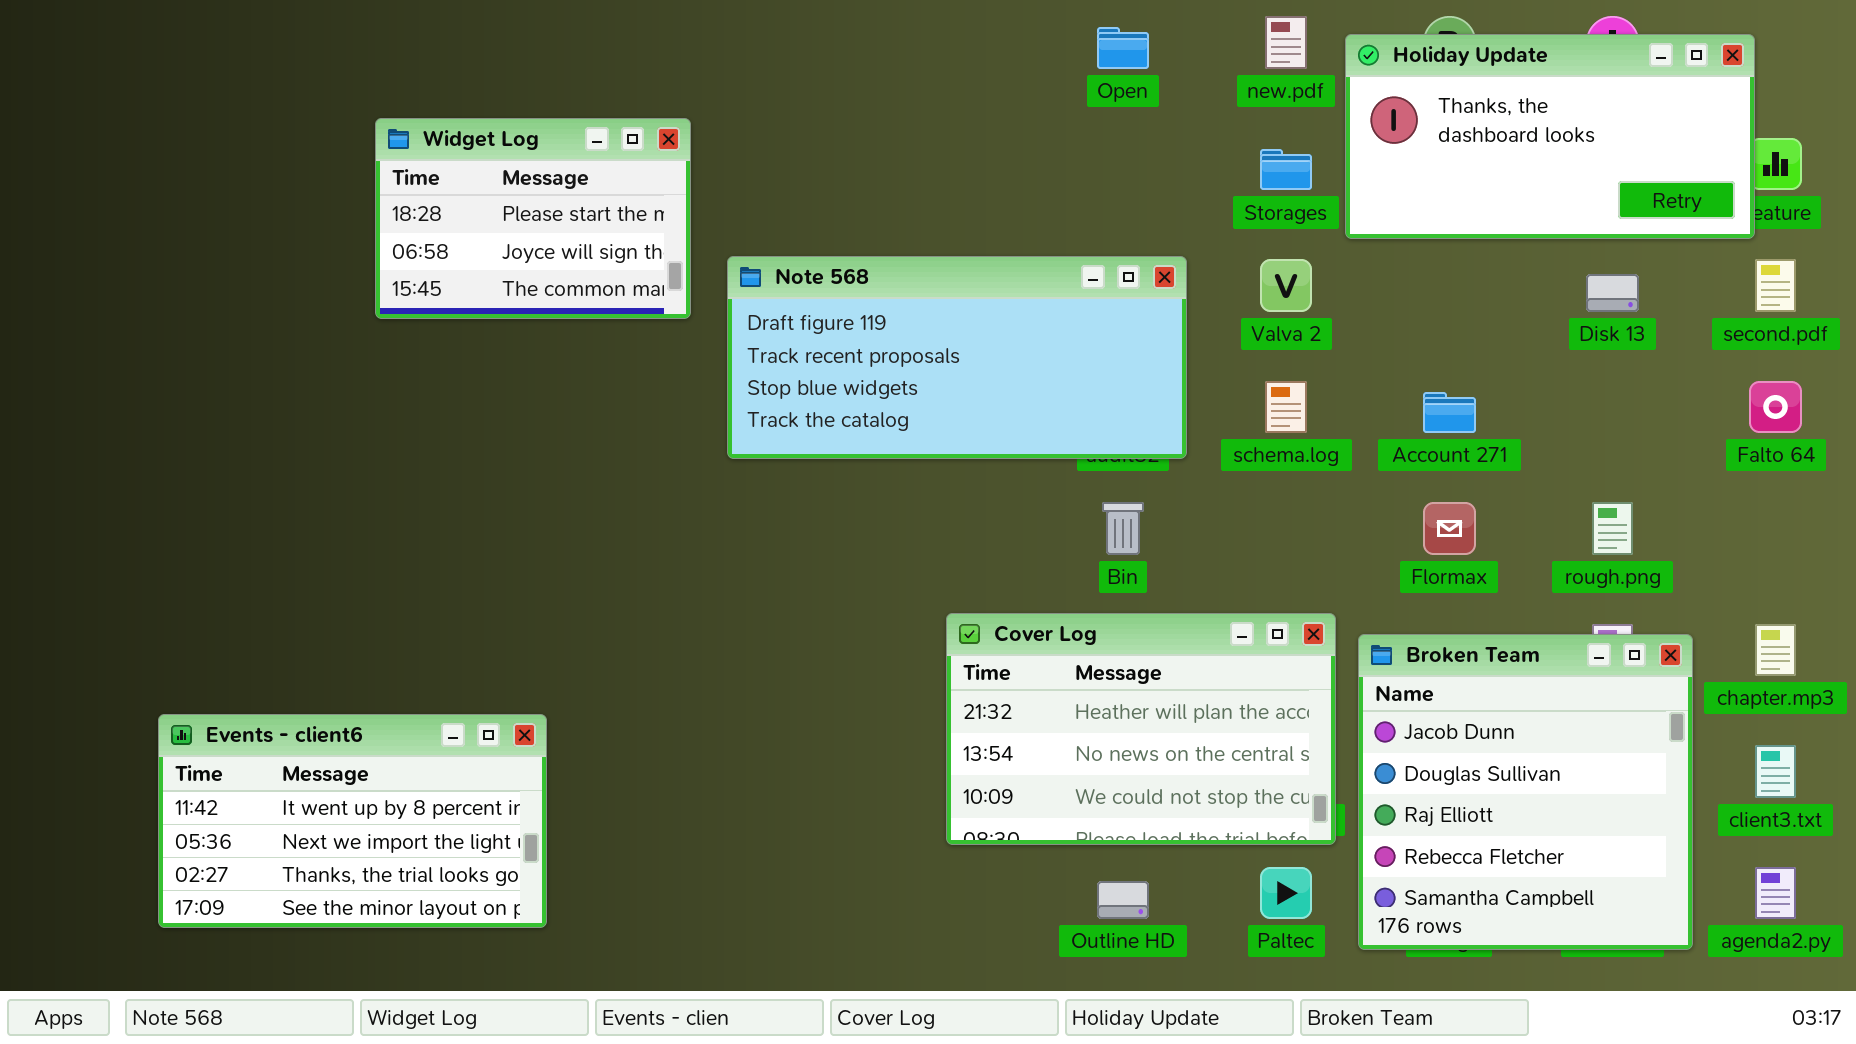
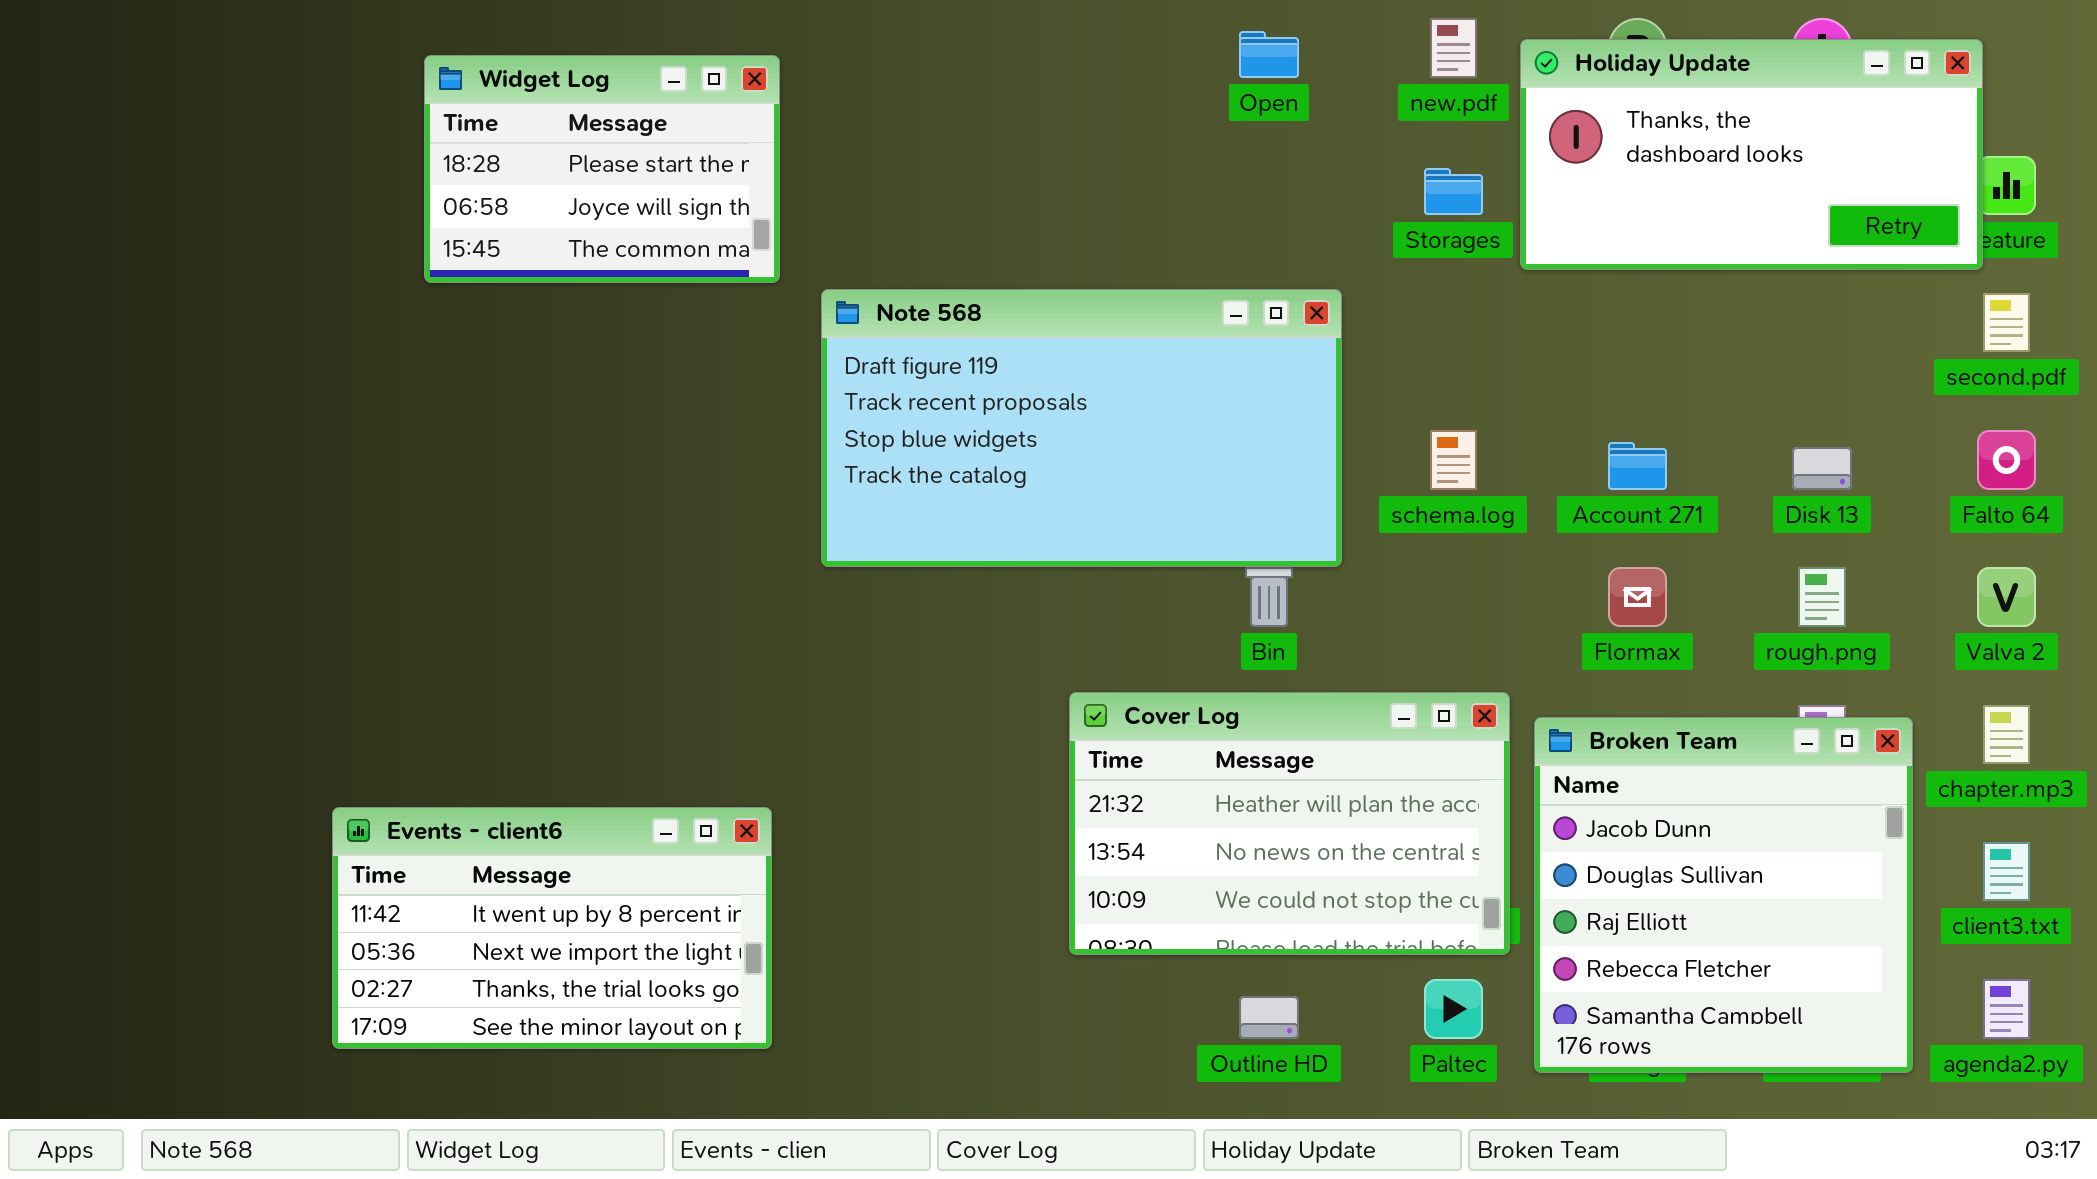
Widget Log: [375,118,691,319] -> [424,55,780,283], moved
Note 568: [727,256,1187,459] -> [821,289,1342,567], resized
Valva 2: [1260,259,1312,312] -> [1977,567,2036,627], moved
Disk 13: [1586,274,1639,312] -> [1792,447,1852,490], moved
Events - client6: [158,714,547,928] -> [332,807,772,1049], moved

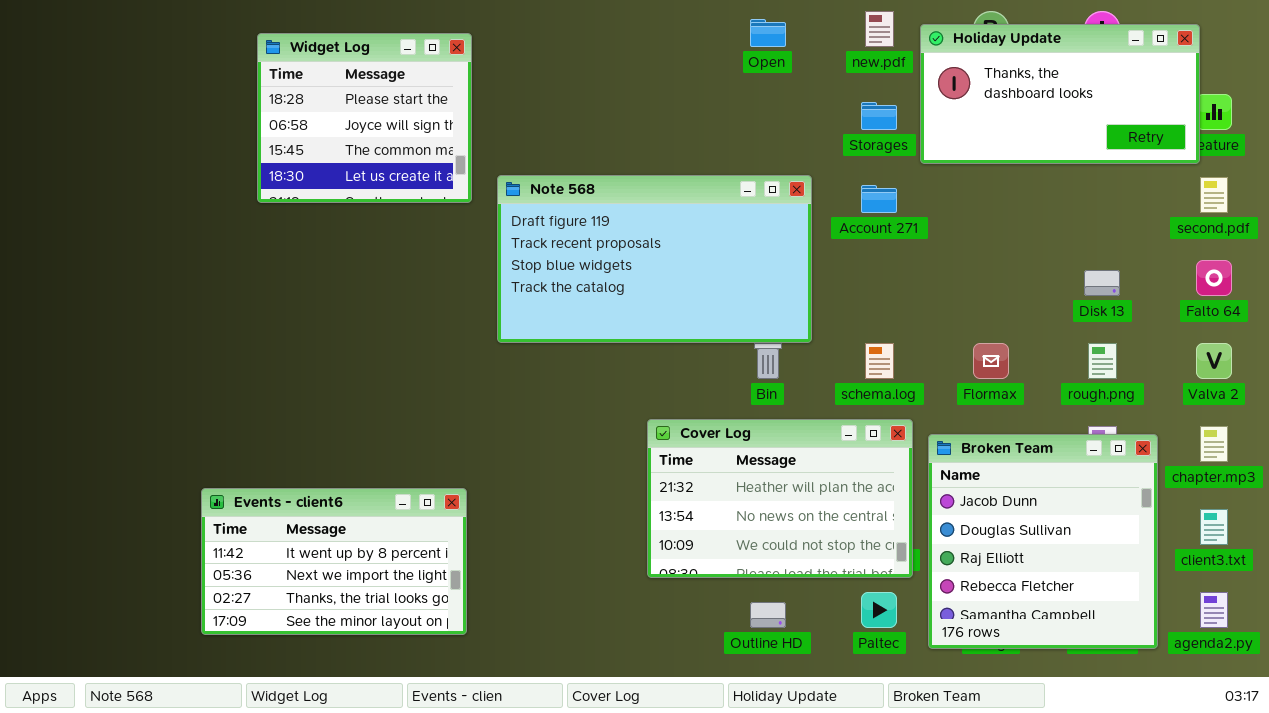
Widget Log: [424,55,780,283] -> [257,33,472,203], resized
schema.log: [1430,430,1477,490] -> [865,343,894,379], moved
Account 271: [1608,442,1667,490] -> [861,185,897,213], moved

